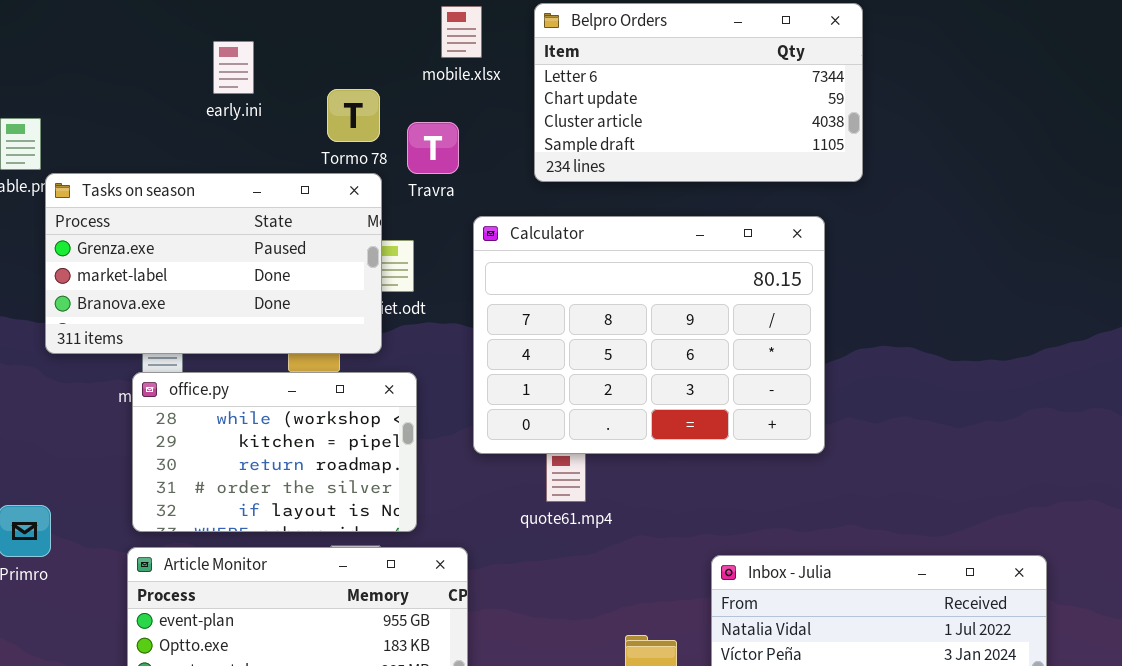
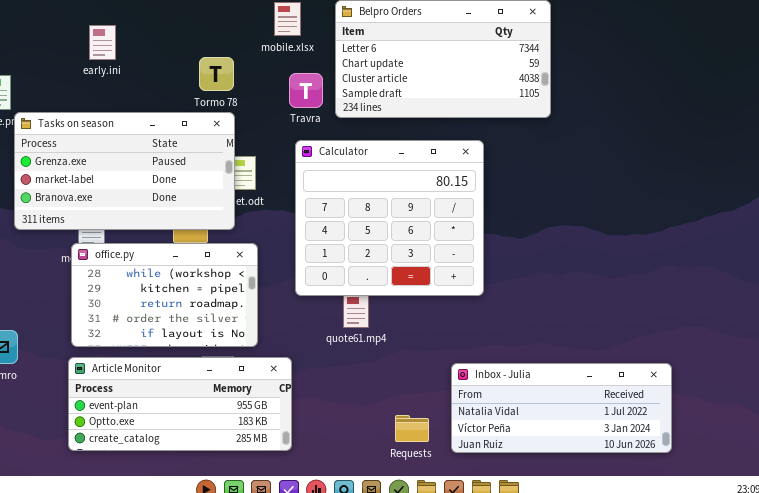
early.ini: [213,41,254,94] -> [89,25,116,60], moved
Travra: [407,122,459,174] -> [289,73,323,108], moved
Calculator: [473,216,825,454] -> [295,140,484,296], resized

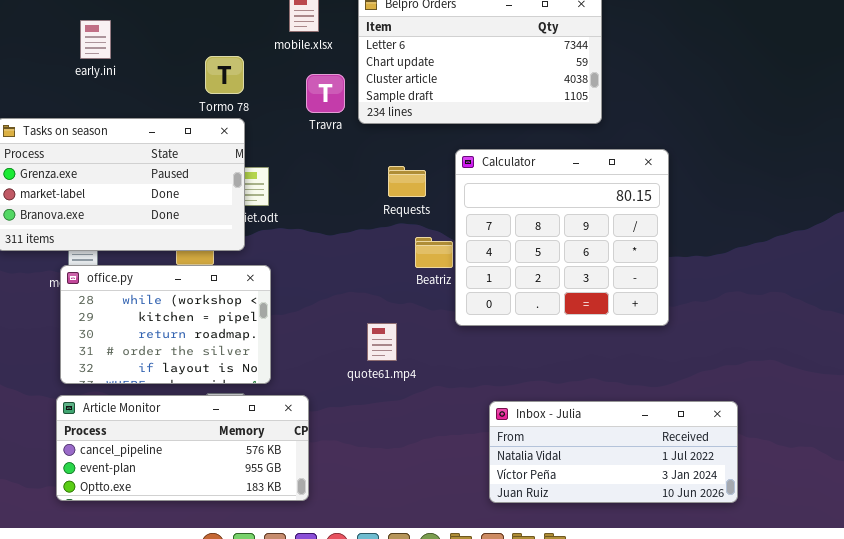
Calculator: [295,140,484,296] -> [455,149,669,326], moved
Article Monitor: [68,357,292,451] -> [56,395,309,501], scrolled up 1 row
Requests: [395,415,429,442] -> [388,166,426,197], moved

